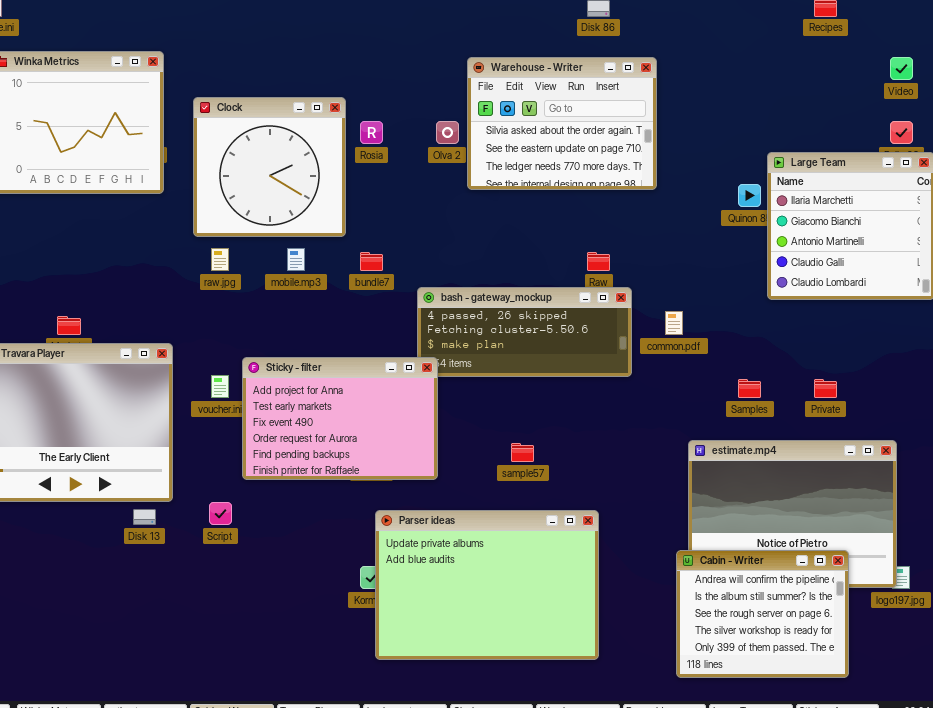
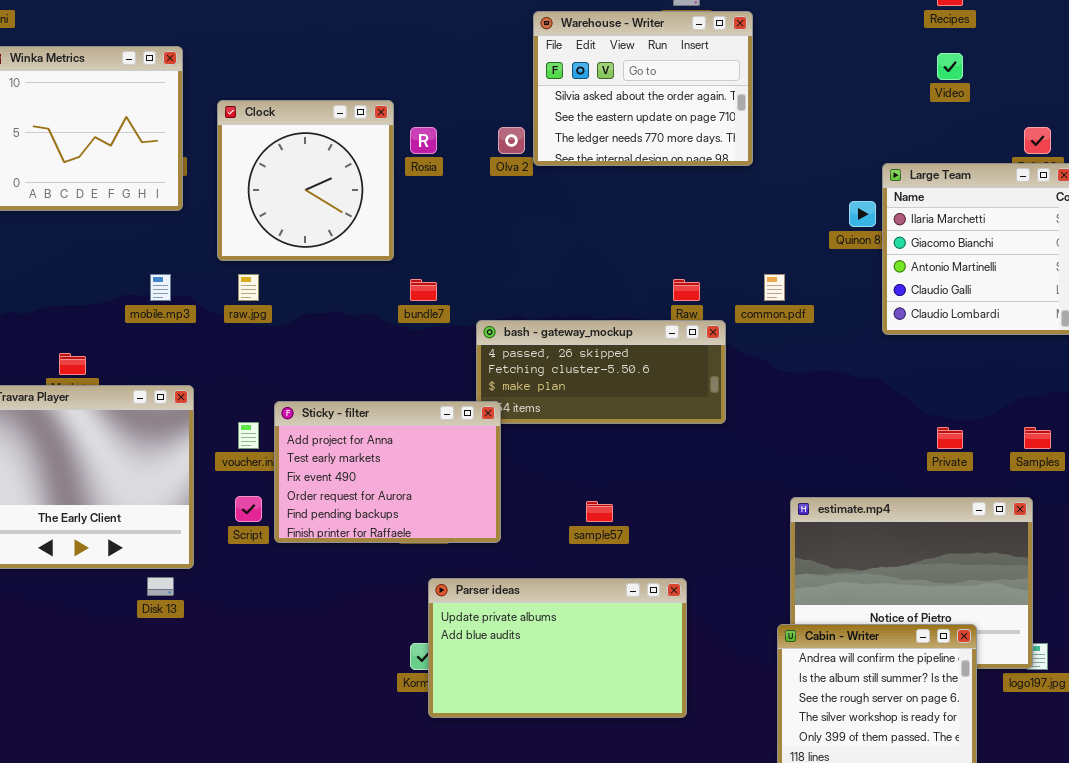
Warehouse - Writer: [467,57,657,190] -> [533,11,753,166], moved
Video: [890,57,913,80] -> [937,53,963,80], moved
mobile.mp3: [287,248,305,271] -> [150,274,171,301], moved
common.pdf: [665,311,683,335] -> [764,274,785,301], moved
Samples: [738,379,761,398] -> [1024,427,1051,449], moved
Script: [209,502,232,525] -> [235,496,262,522], moved
Parser ideas: [375,510,599,660] -> [428,578,687,718], resized

